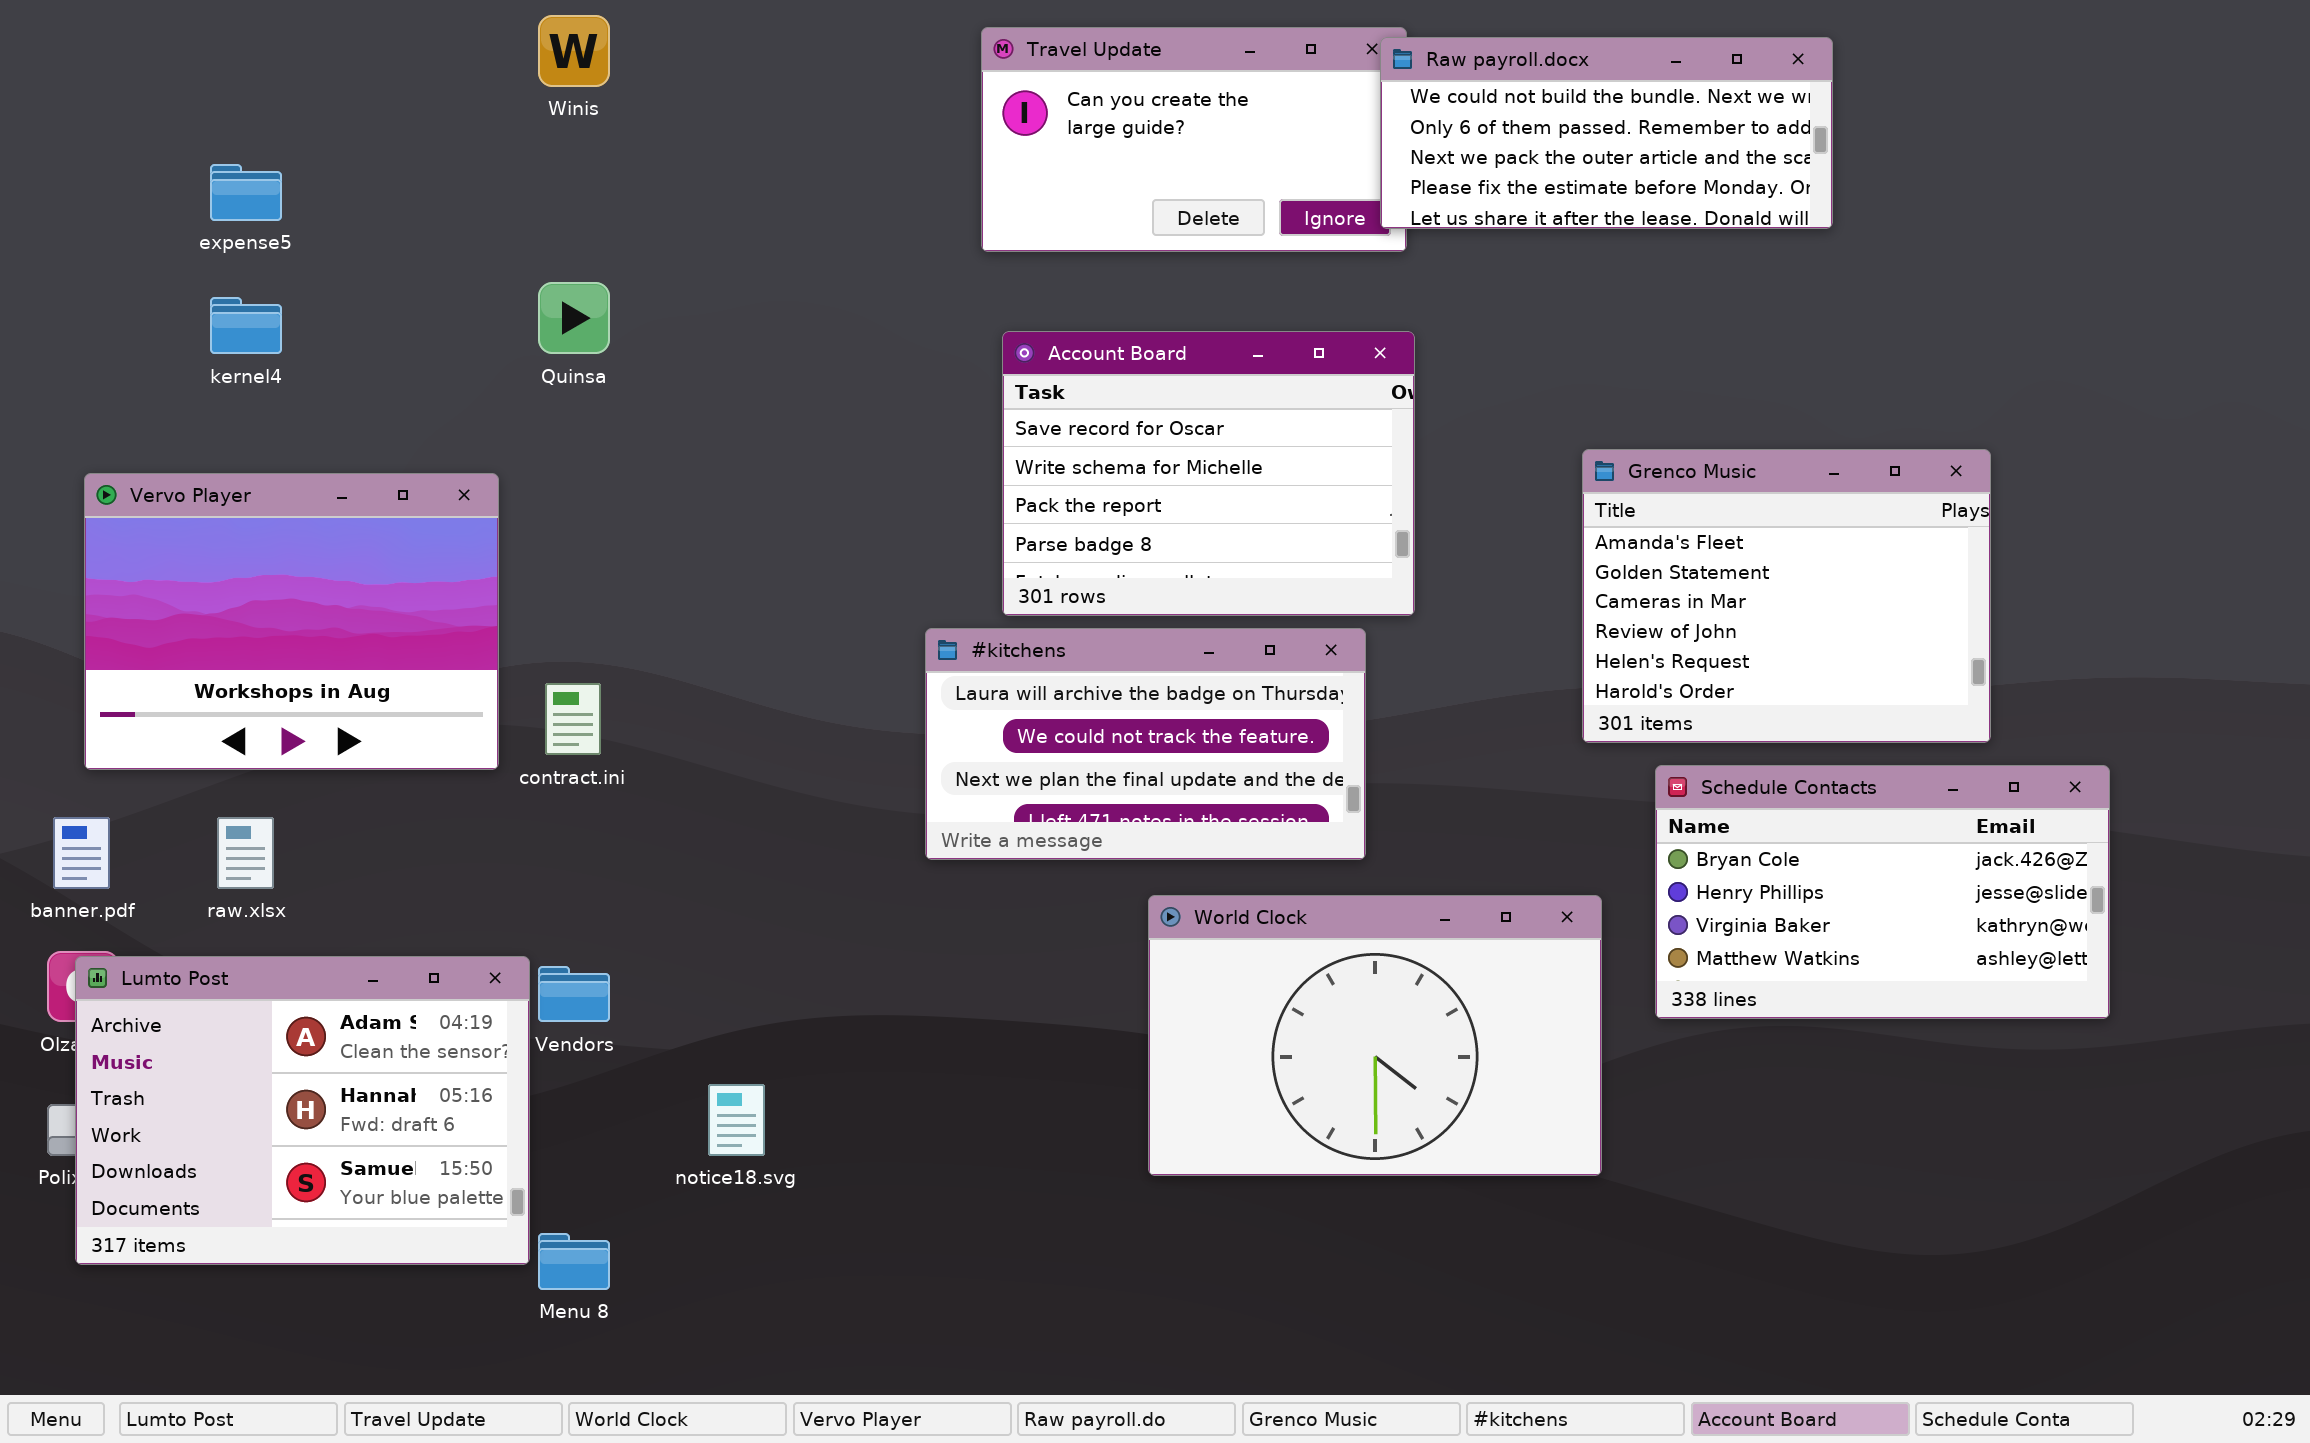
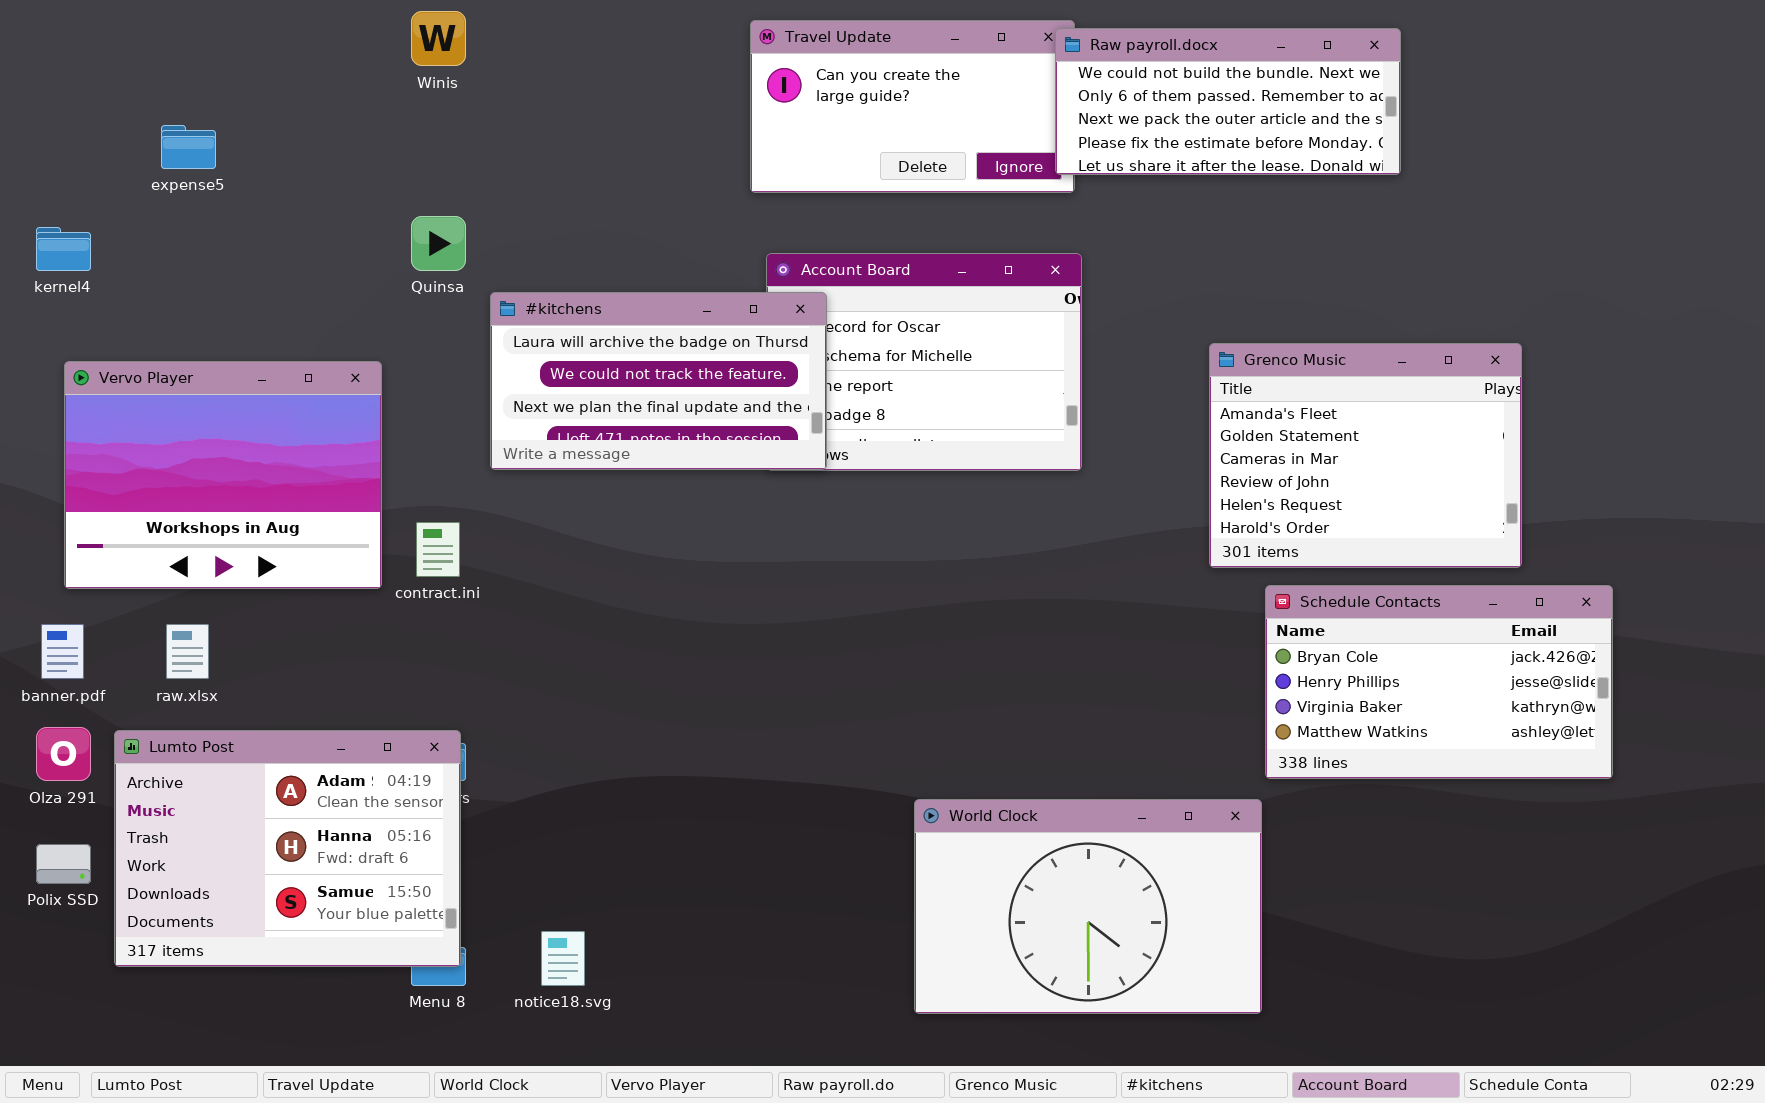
kernel4: [210,297,282,354] -> [36,227,91,271], moved
#kitchens: [925,628,1366,860] -> [490,292,827,470], moved
World Clock: [1148,895,1602,1176] -> [914,799,1262,1014], moved
Lumto Post: [75,956,530,1265] -> [114,730,461,967], moved
notice18.svg: [708,1084,765,1156] -> [541,931,585,986], moved

